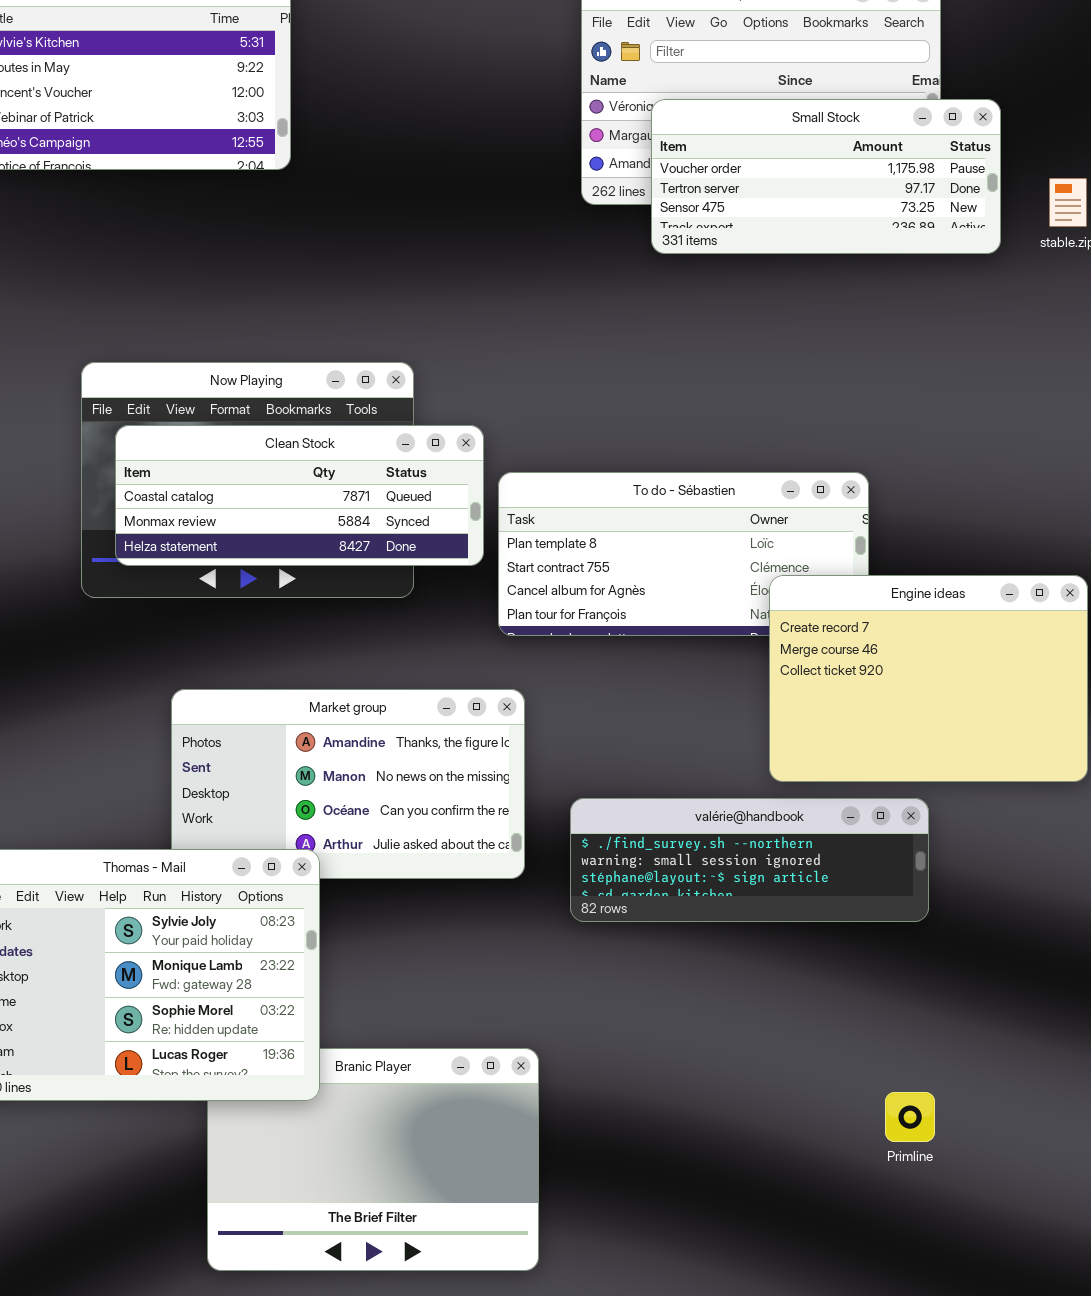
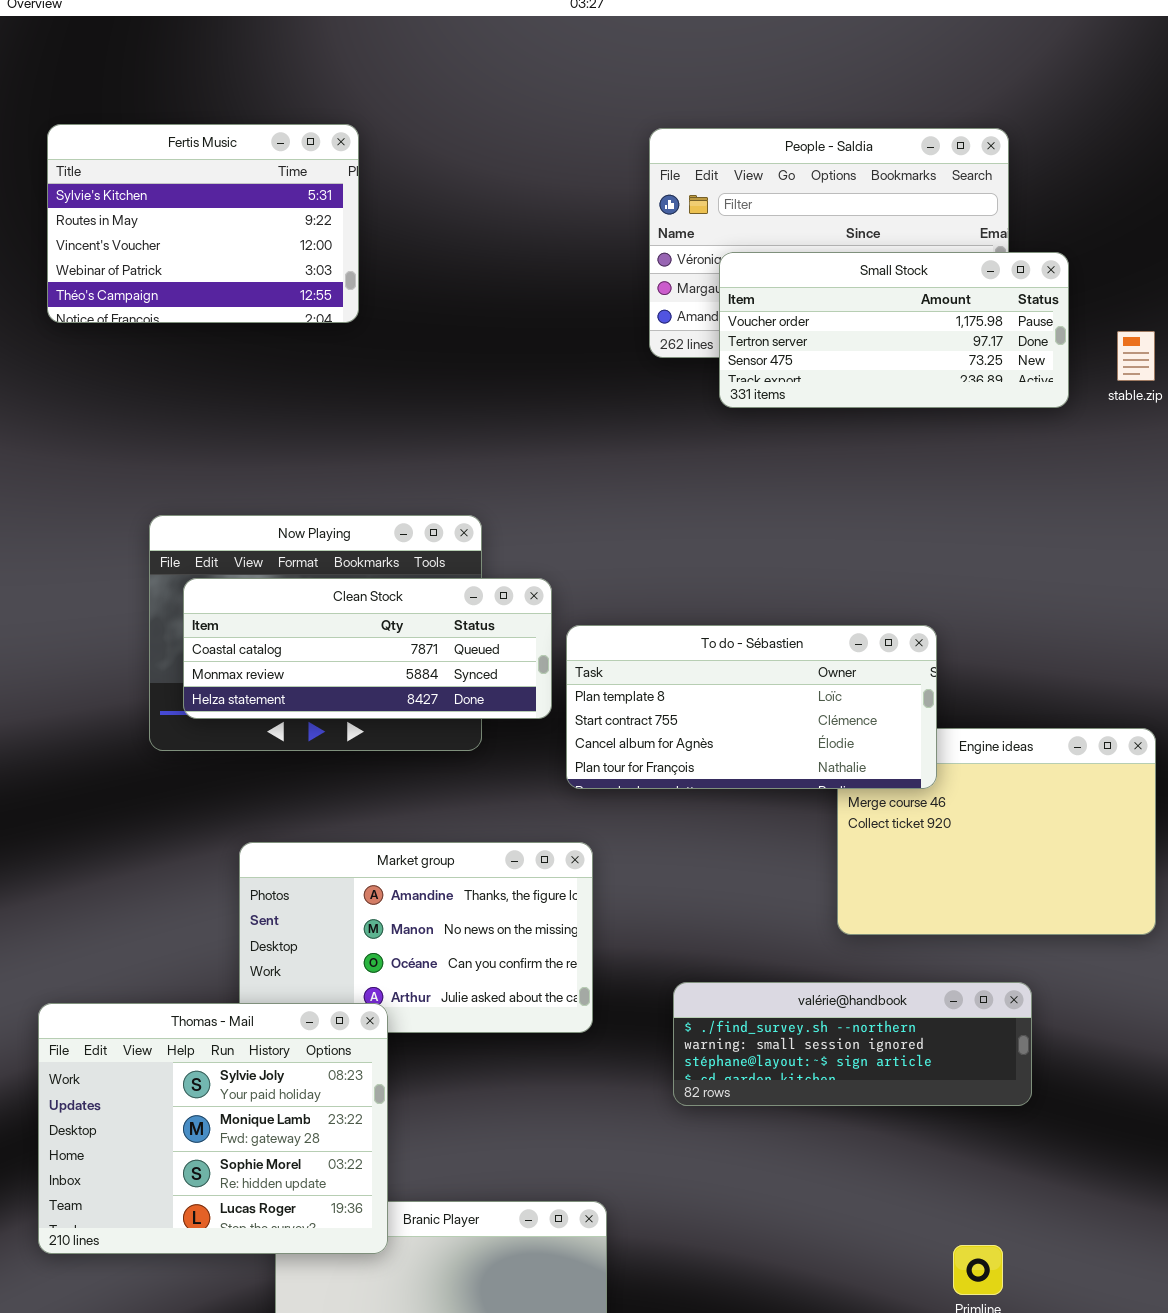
To do - Sébastien: [498,472,869,636] -> [566,625,937,789], raised
valérie@handbook: [570,798,929,922] -> [673,982,1032,1106], moved

